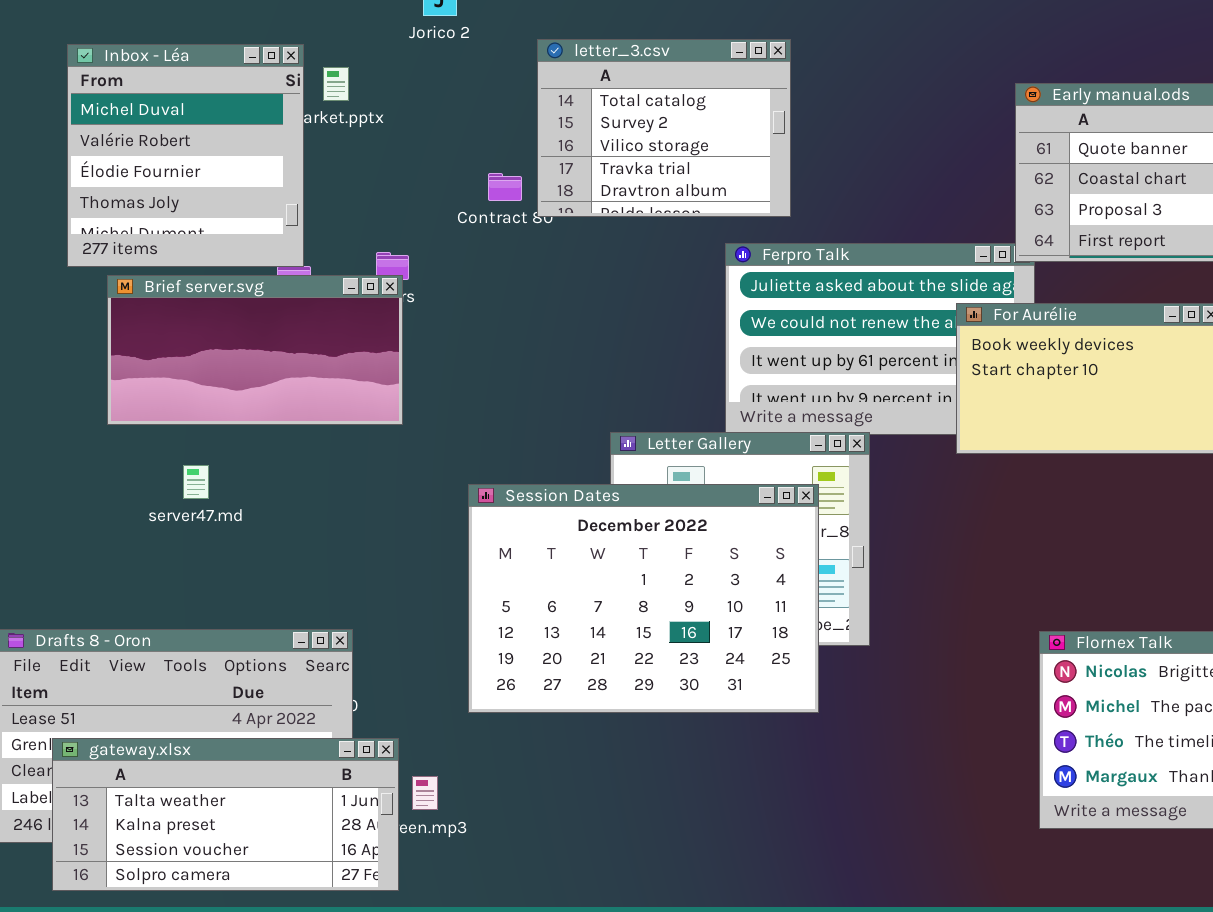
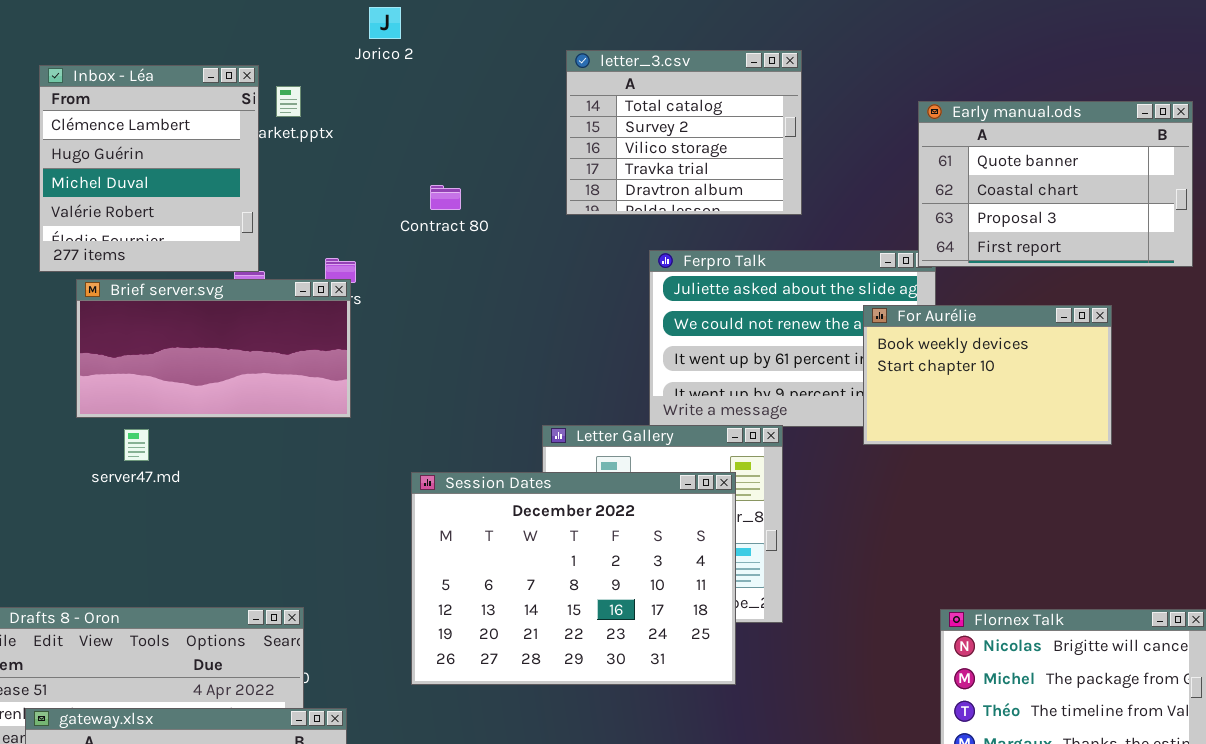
letter_3.csv: [537,39,791,217] -> [566,50,802,215], moved
Inbox - Léa: [67,44,304,267] -> [39,65,259,272], scrolled up 2 rows
server47.md: [183,465,209,499] -> [124,429,149,461], moved

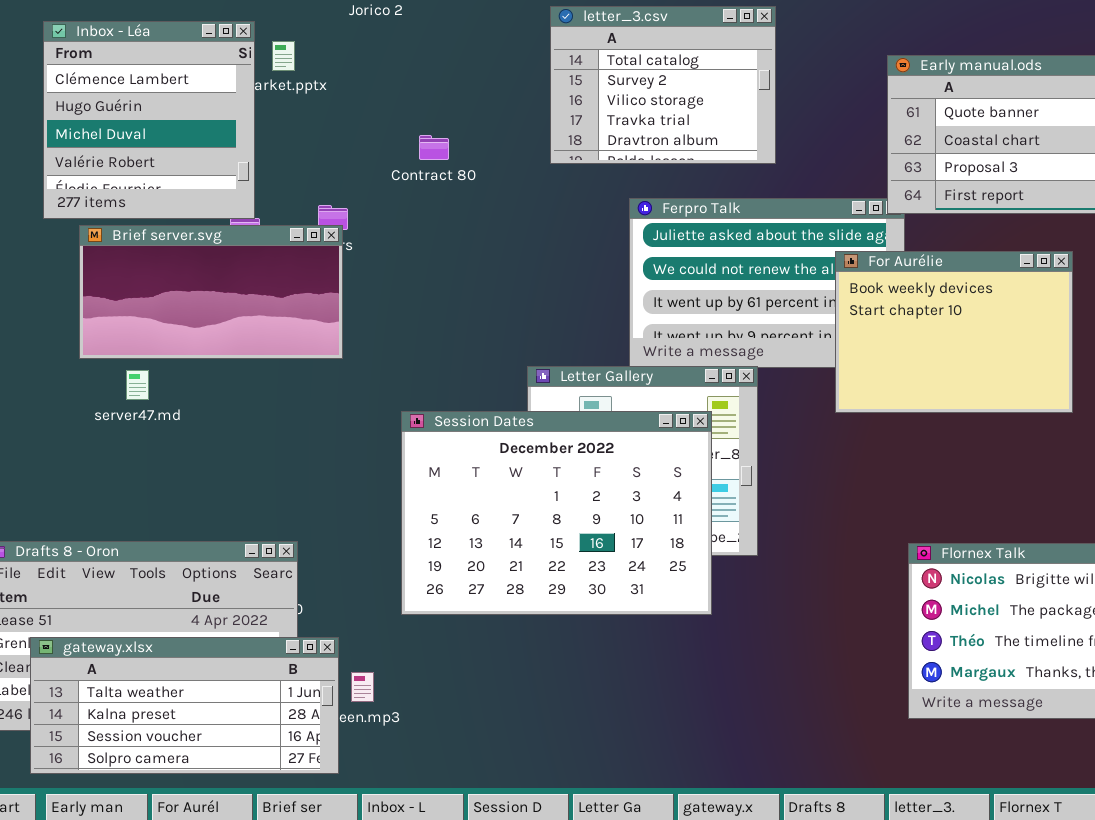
For Aurélie: [863,305,1112,445] -> [835,251,1073,413], resized

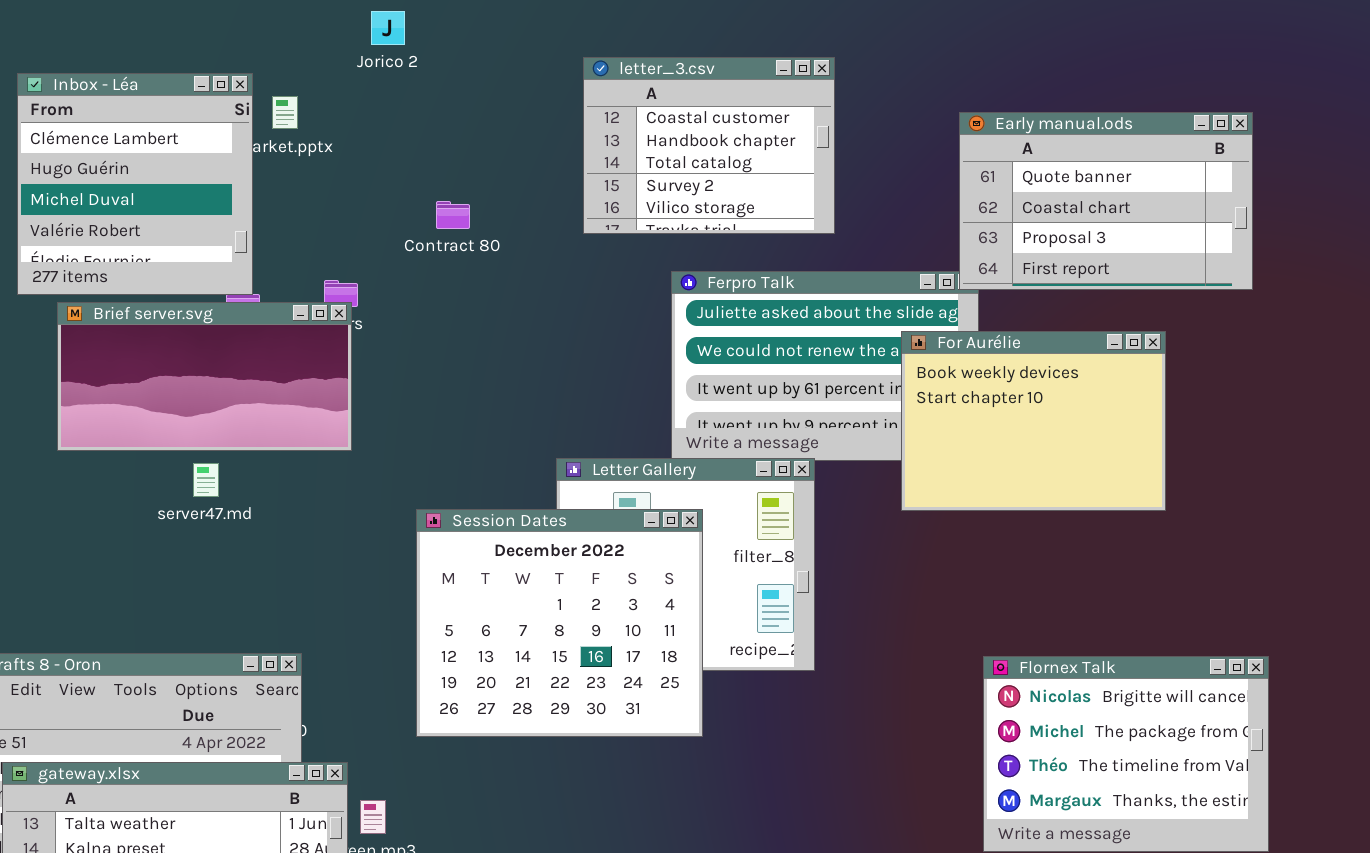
letter_3.csv: [550,6,776,164] -> [583,57,835,234], scrolled up 2 rows
server47.md: [126,370,149,400] -> [193,463,219,497], moved
Session Dates: [401,411,712,615] -> [416,509,703,737], resized

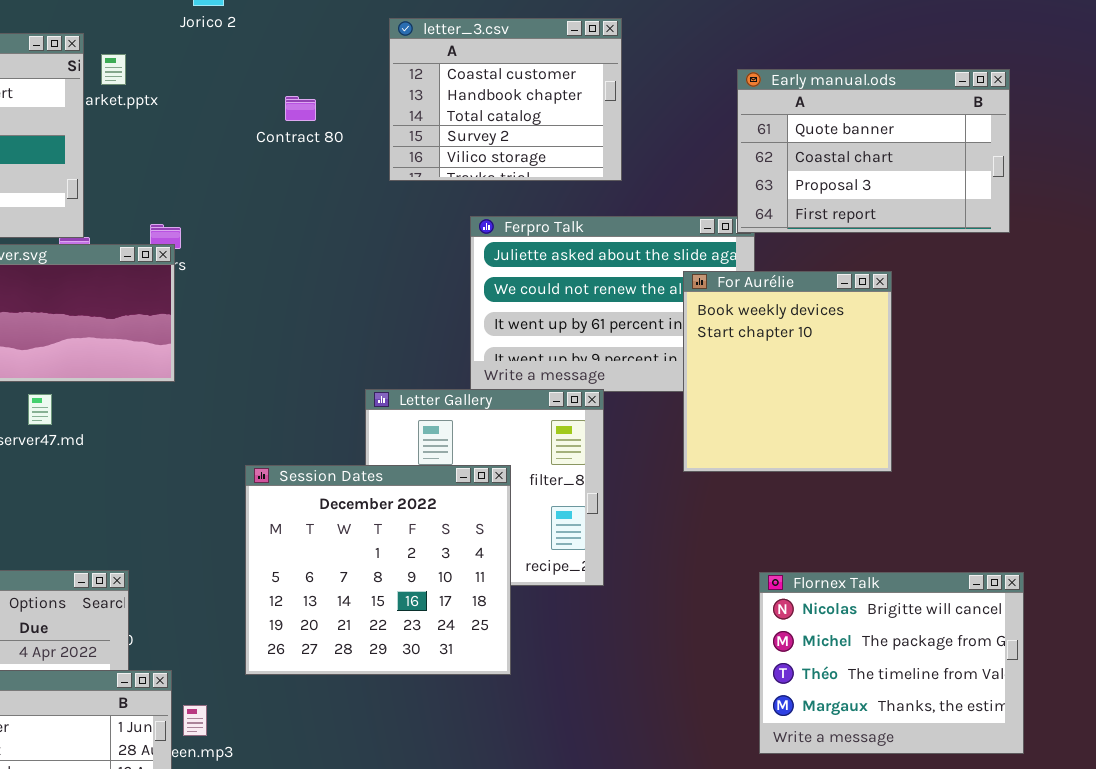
Contract 80: [436,201,470,229] -> [285,96,316,121], moved
For Aurélie: [901,331,1166,511] -> [683,271,892,472], resized
Session Dates: [416,509,703,737] -> [245,465,511,675], moved

